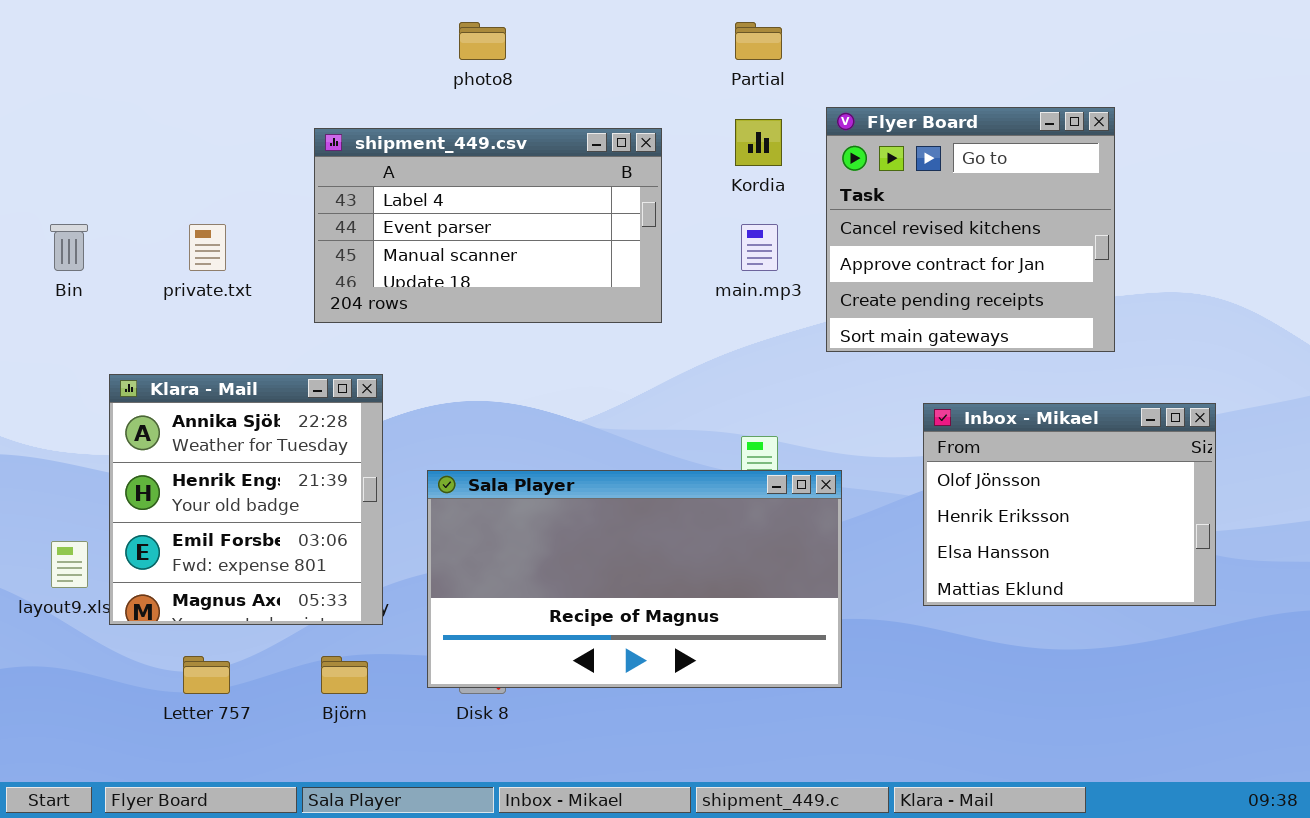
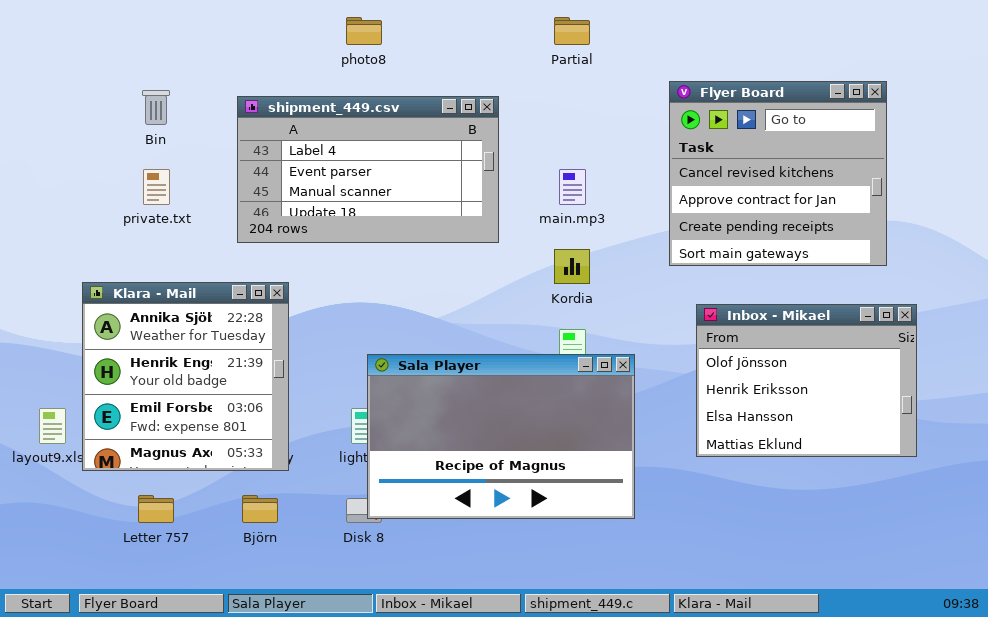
Flyer Board: [826,107,1115,352] -> [669,81,887,266], moved
Kordia: [735,119,782,166] -> [554,249,590,284], moved
Bin: [50,224,88,271] -> [142,90,170,125], moved
Sala Player: [427,470,842,688] -> [367,354,635,519], resized

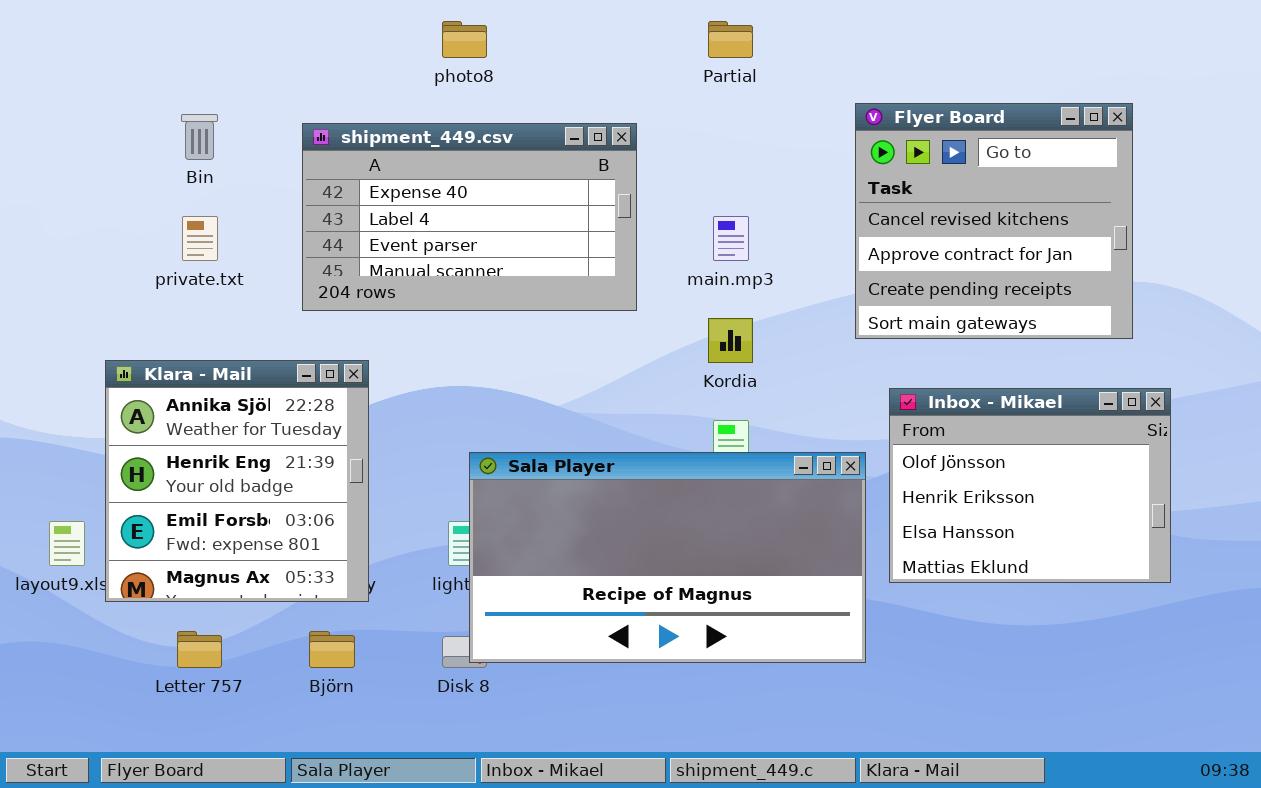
shipment_449.csv: [237,96,499,243] -> [302,123,637,311], scrolled up 1 row
Sala Player: [367,354,635,519] -> [469,452,866,663], resized

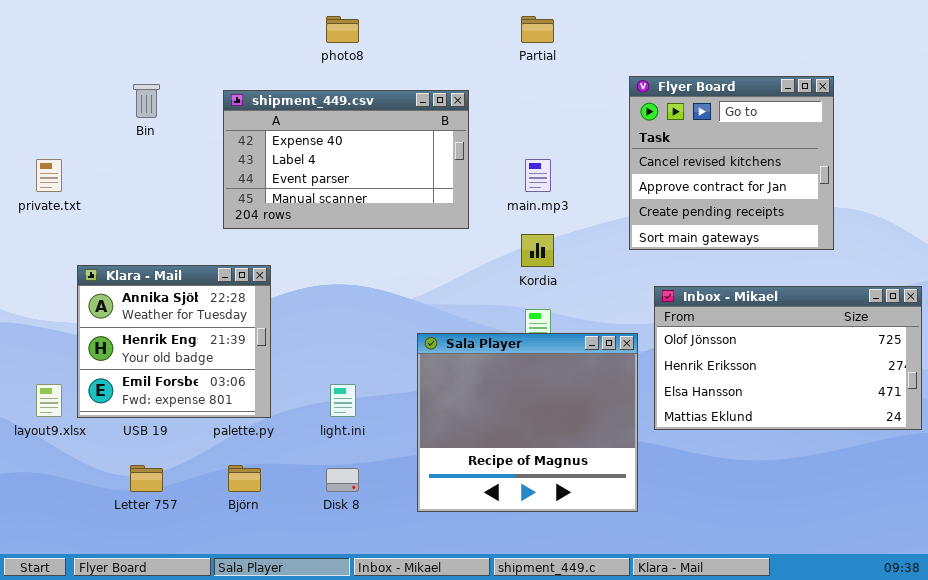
private.txt: [182,216,218,261] -> [36,159,62,192], moved
Klara - Mail: [105,360,369,602] -> [77,265,271,418], resized
Inbox - Mikael: [889,388,1171,583] -> [654,286,922,430], resized
Sala Player: [469,452,866,663] -> [417,333,638,512], resized

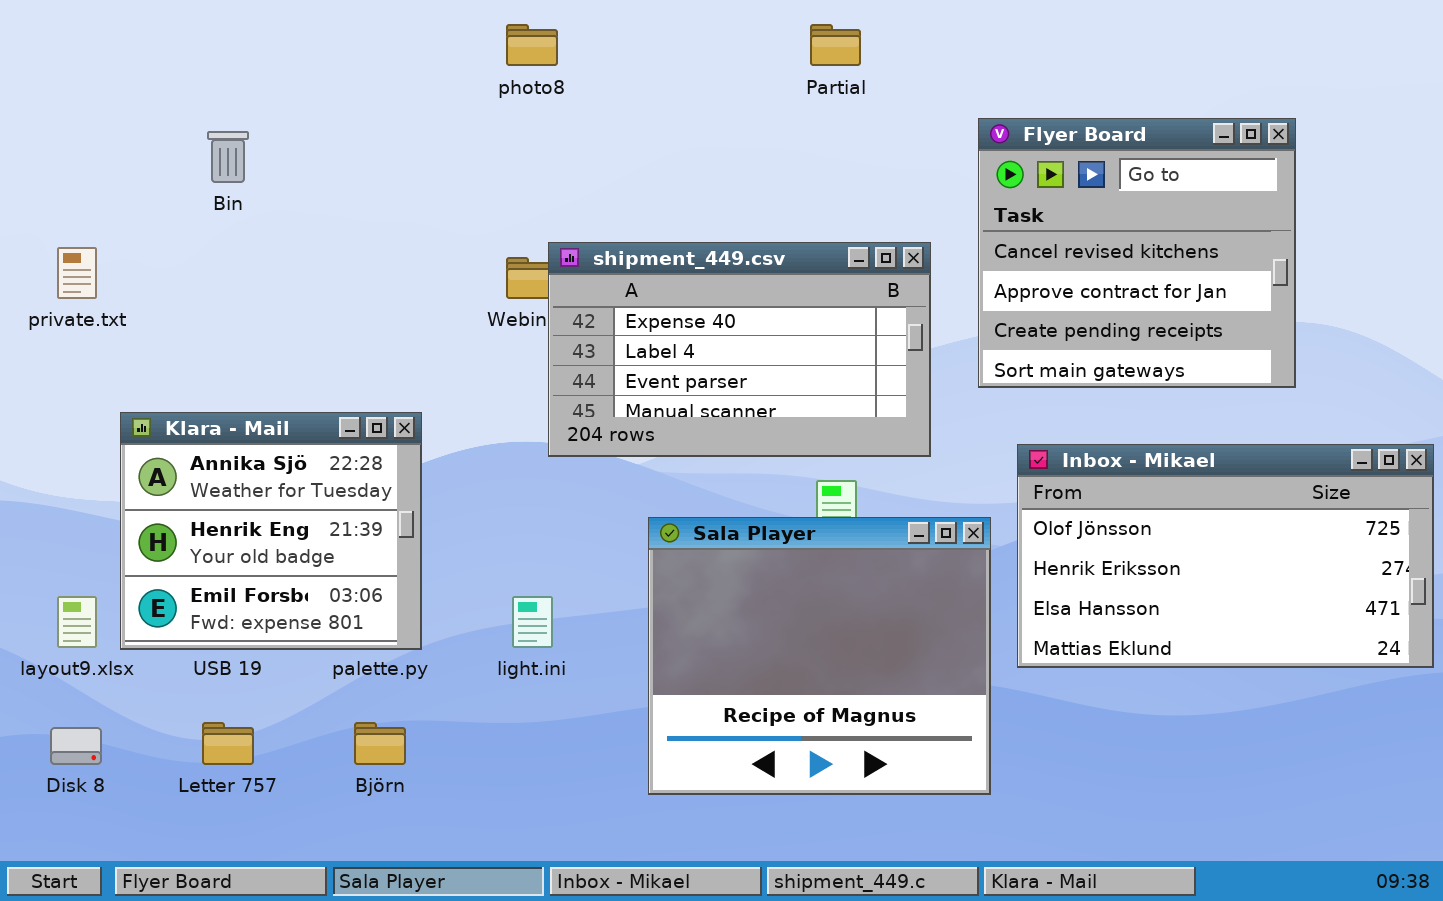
shipment_449.csv: [223,90,469,229] -> [548,242,931,457], moved
Disk 8: [326,468,359,492] -> [50,727,102,765], moved

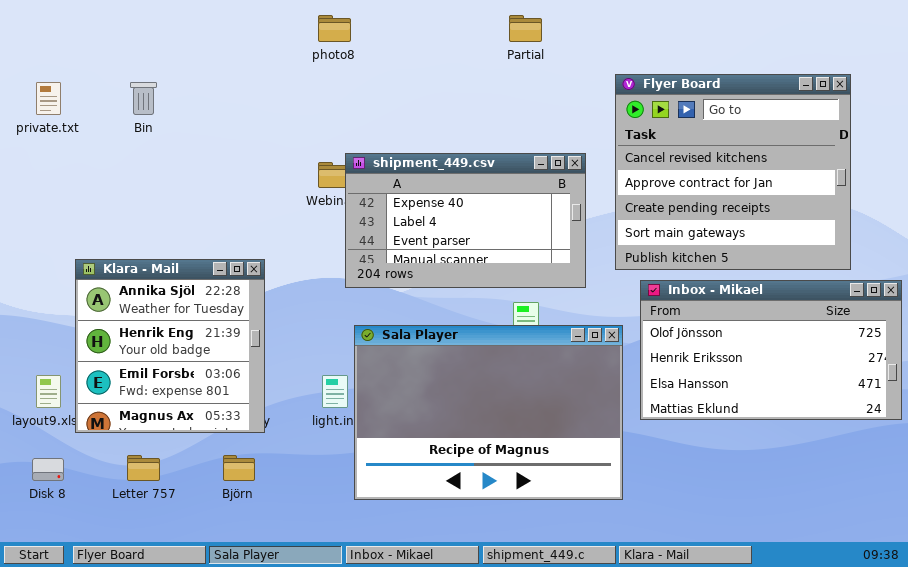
Flyer Board: [978,118,1296,388] -> [615,74,851,270], resized
private.txt: [57,247,97,299] -> [36,82,61,115], moved
Klara - Mail: [120,412,422,650] -> [75,259,265,433], resized
Sala Player: [648,517,991,795] -> [354,325,623,500], resized

